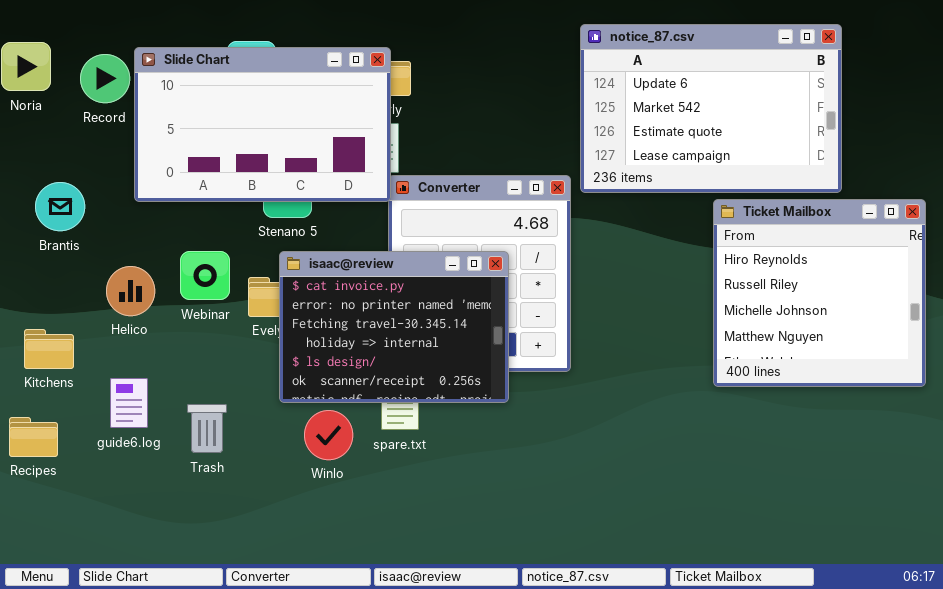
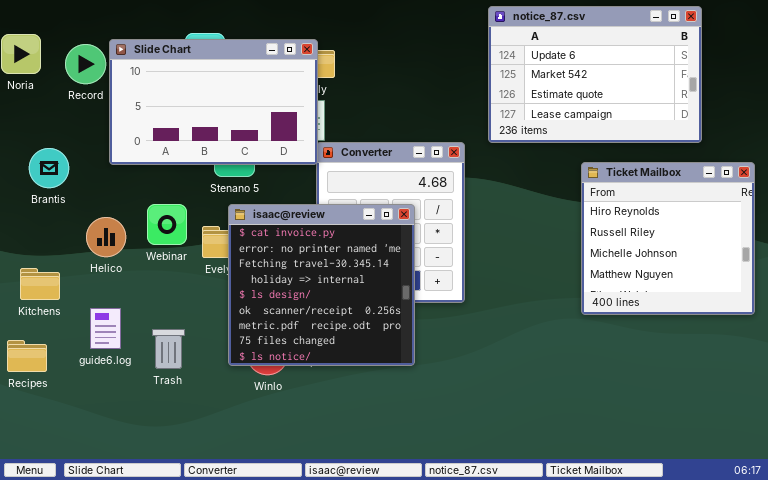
notice_87.csv: [580,24,842,193] -> [488,6,702,143], moved
isaac@review: [279,251,509,403] -> [228,204,415,366], resized

